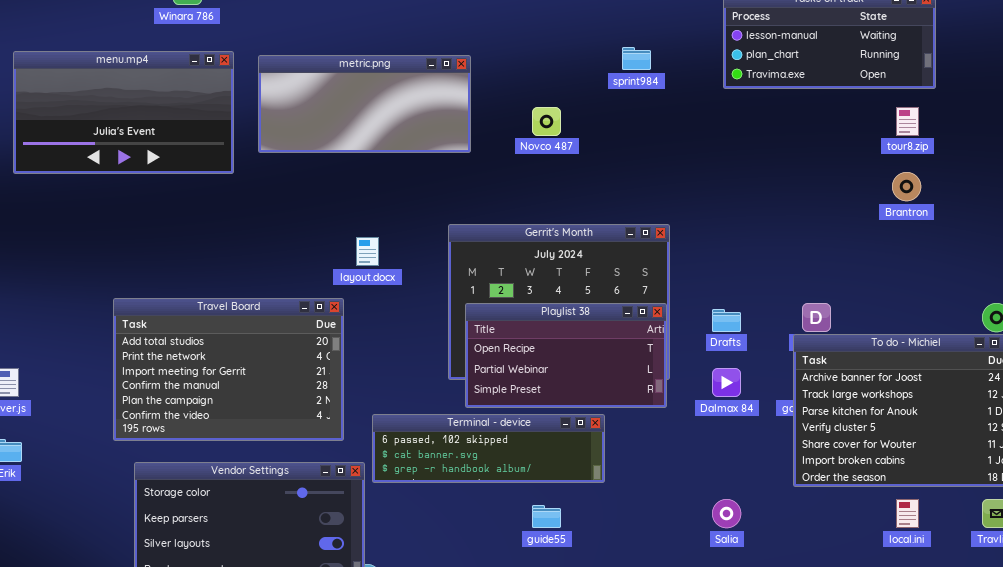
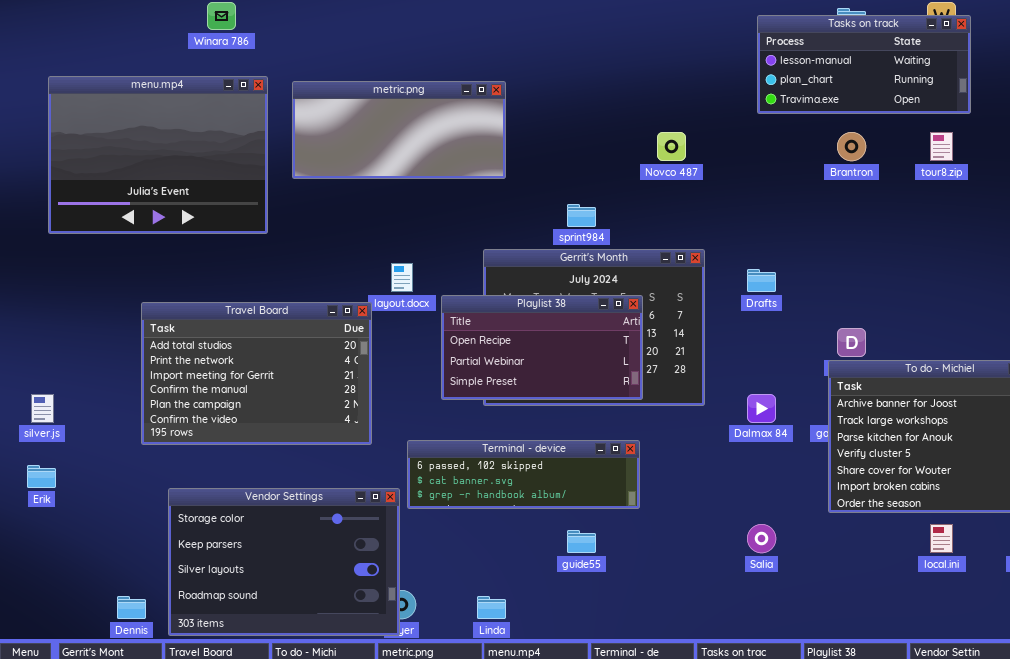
sprint984: [622,47,651,70] -> [567,204,596,227], moved
menu.mp4: [13,51,234,174] -> [48,76,268,234], resized
Novco 487: [532,107,561,136] -> [657,132,686,161], moved
Brantron: [892,172,921,201] -> [837,132,866,161], moved
Travel Board: [113,298,344,441] -> [141,302,372,445], moved
Playlist 38: [465,303,667,408] -> [441,295,643,400], moved
Drafts: [712,309,741,332] -> [747,269,776,292], moved

